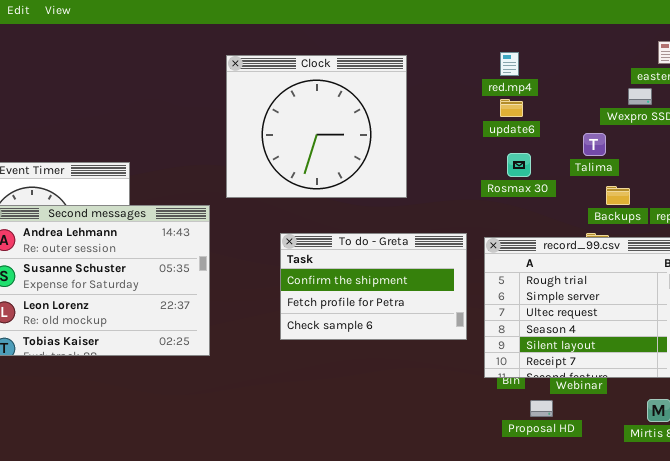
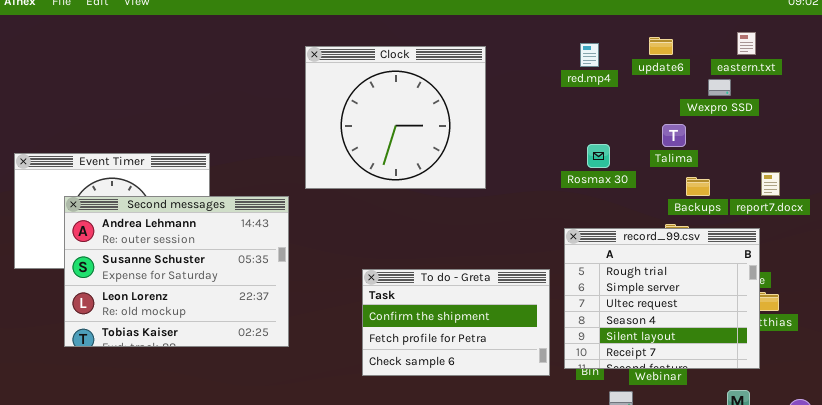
update6: [500,99,523,117] -> [649,37,673,55], moved
To do - Greta: [280,233,467,340] -> [362,269,550,376], moved

